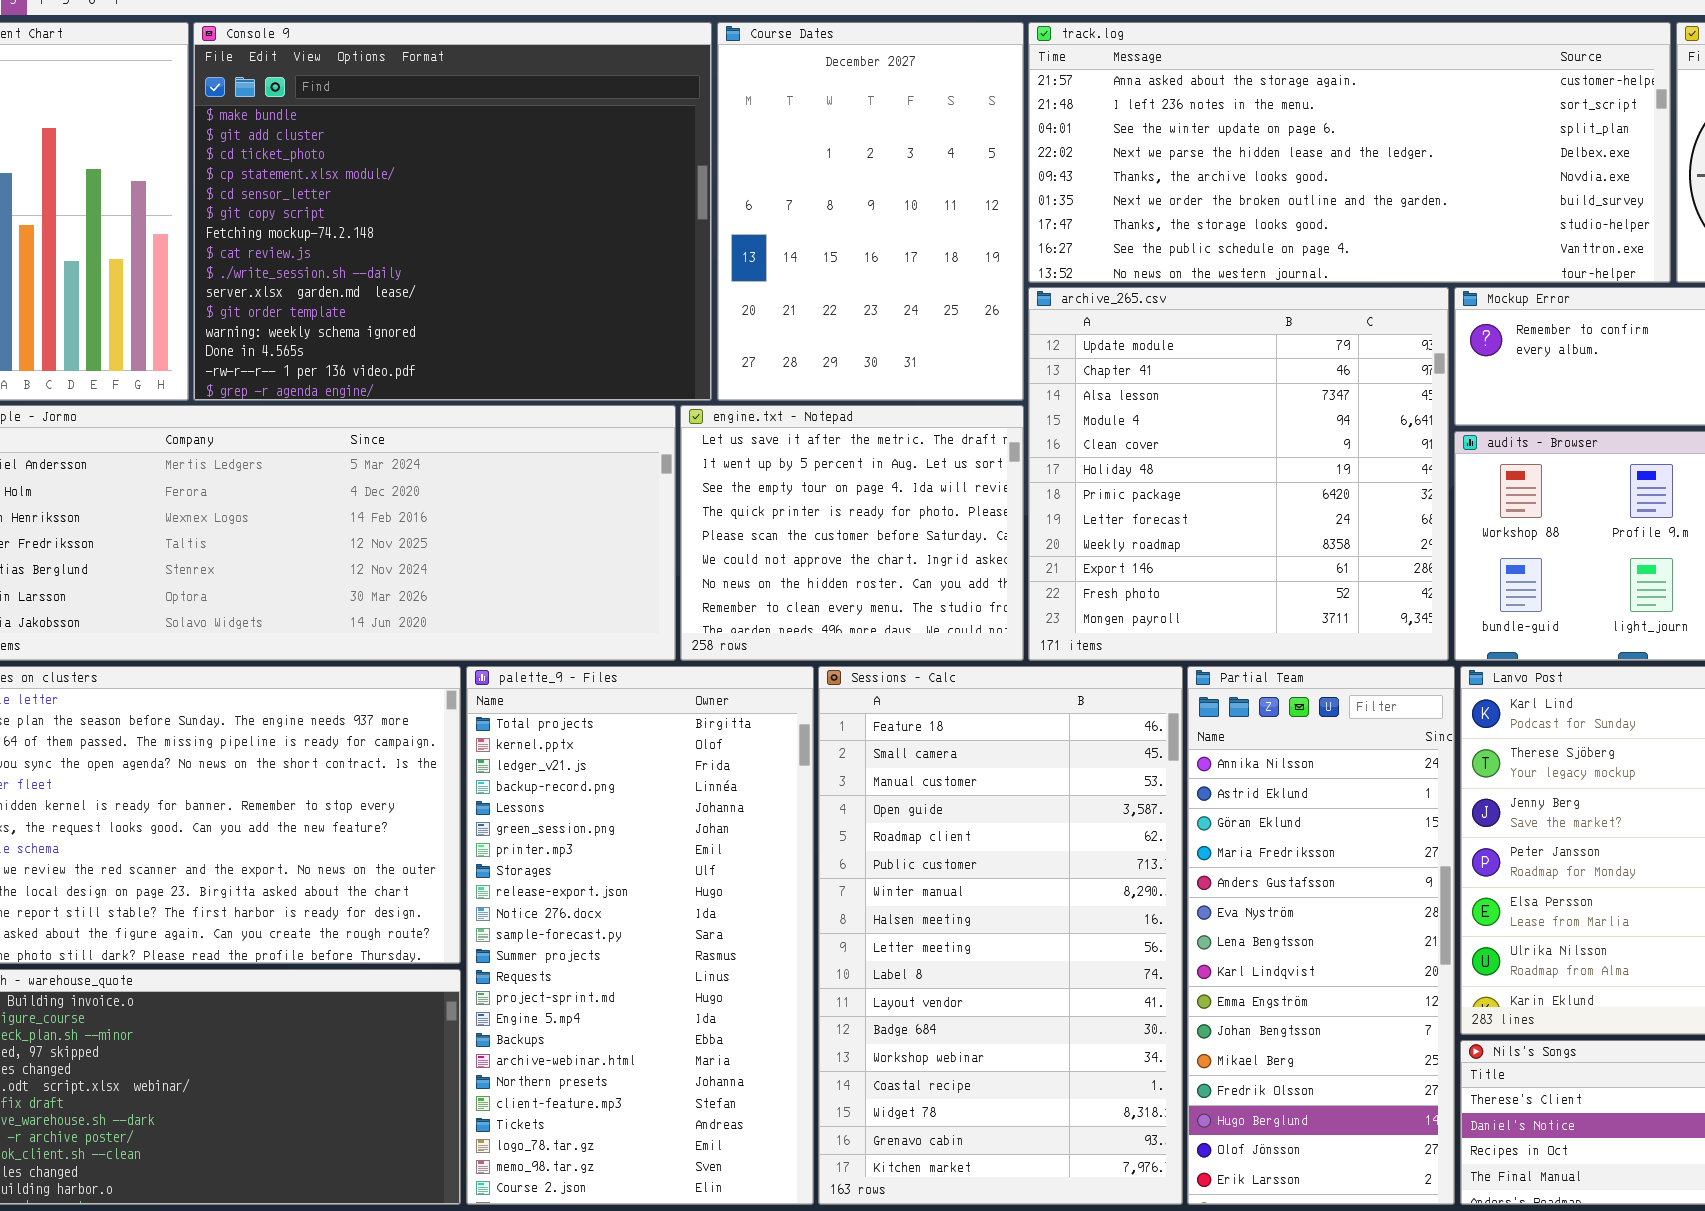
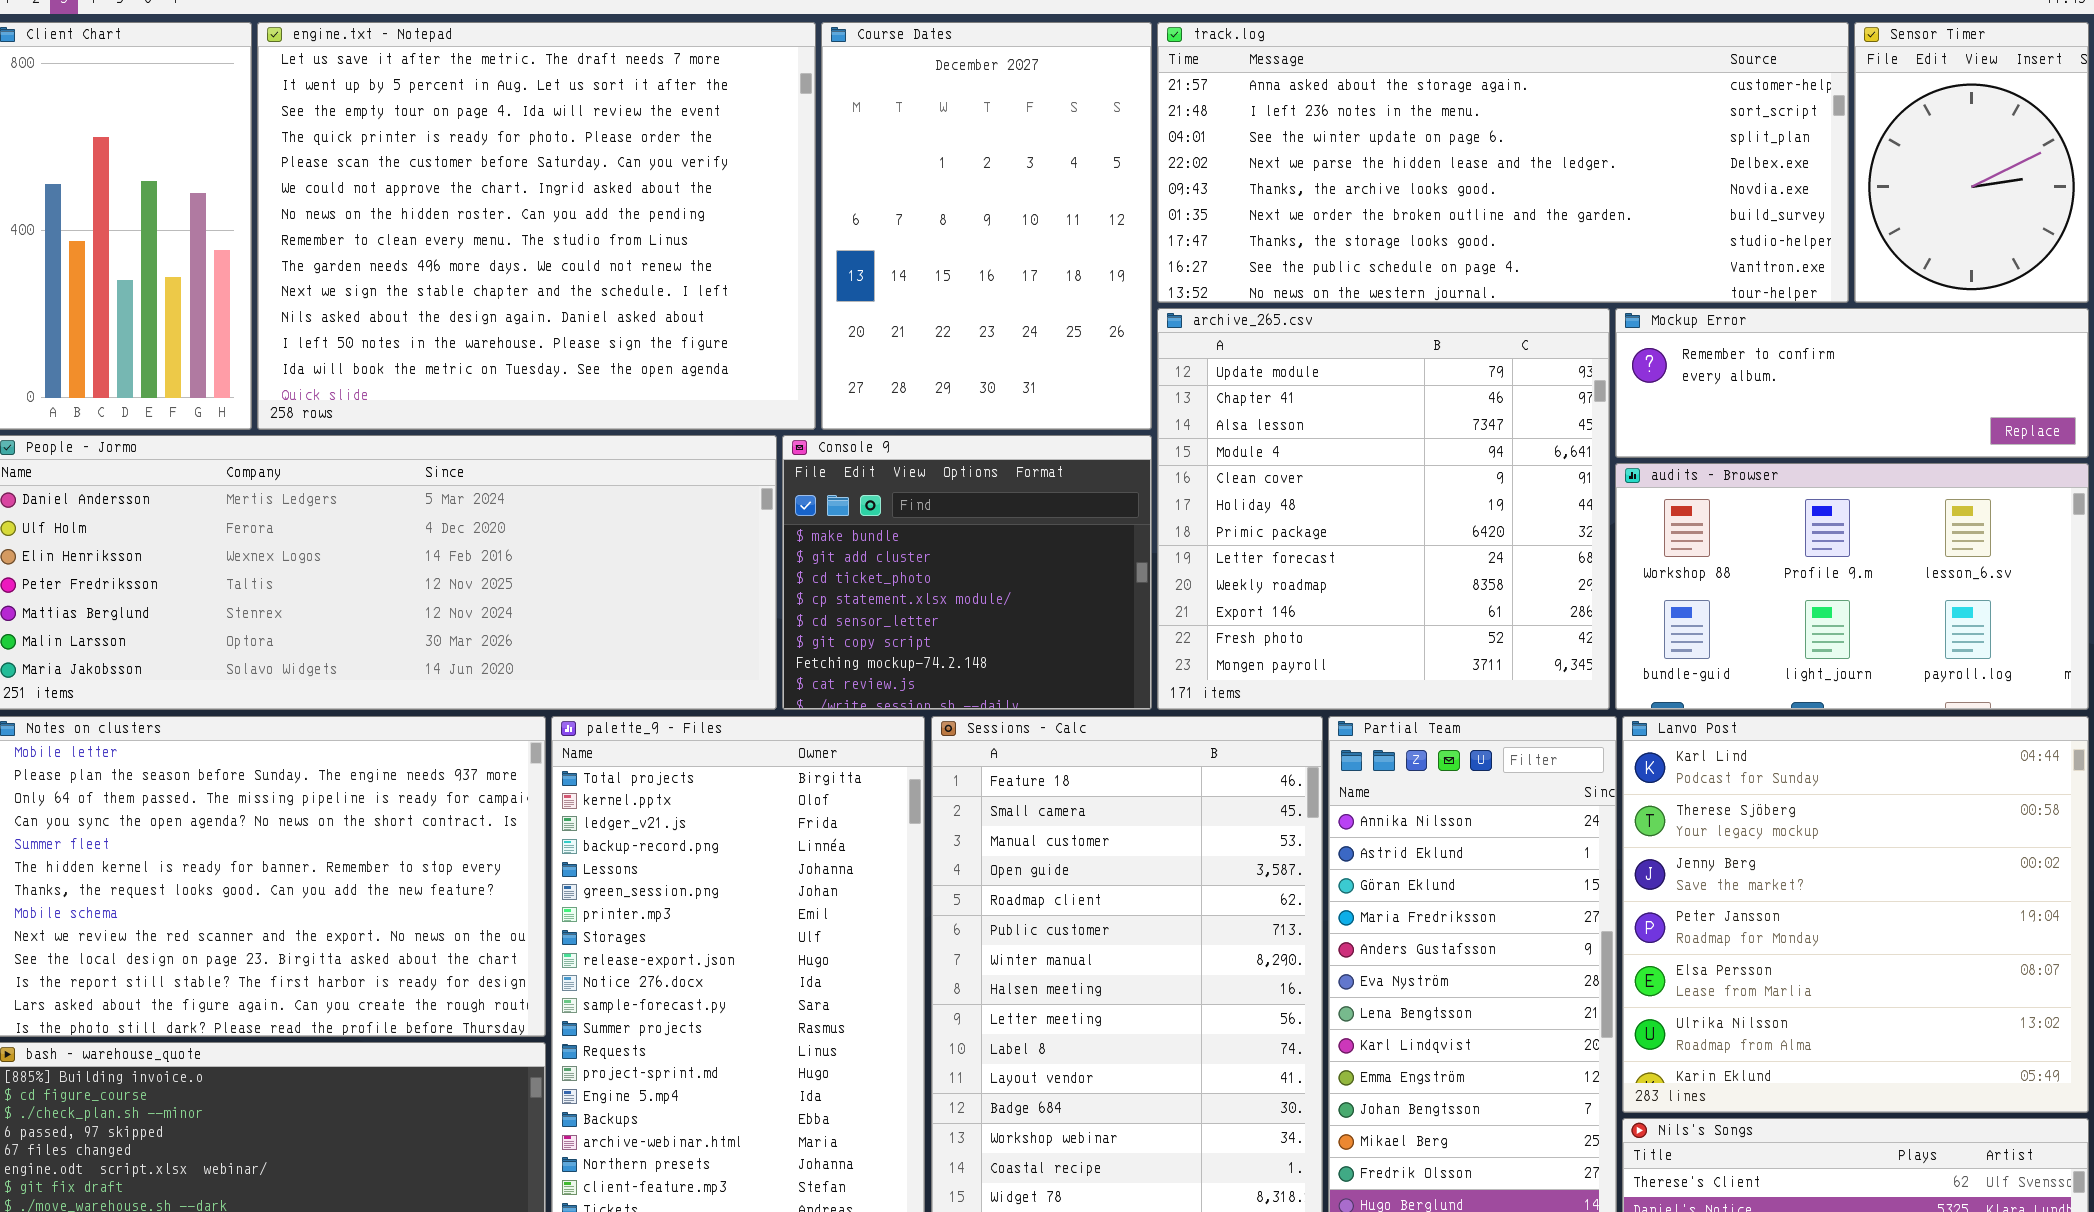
Console 9: [193,22,712,401] -> [782,435,1152,710], moved, resized
engine.txt - Notepad: [680,405,1024,661] -> [257,22,816,430], moved, resized

